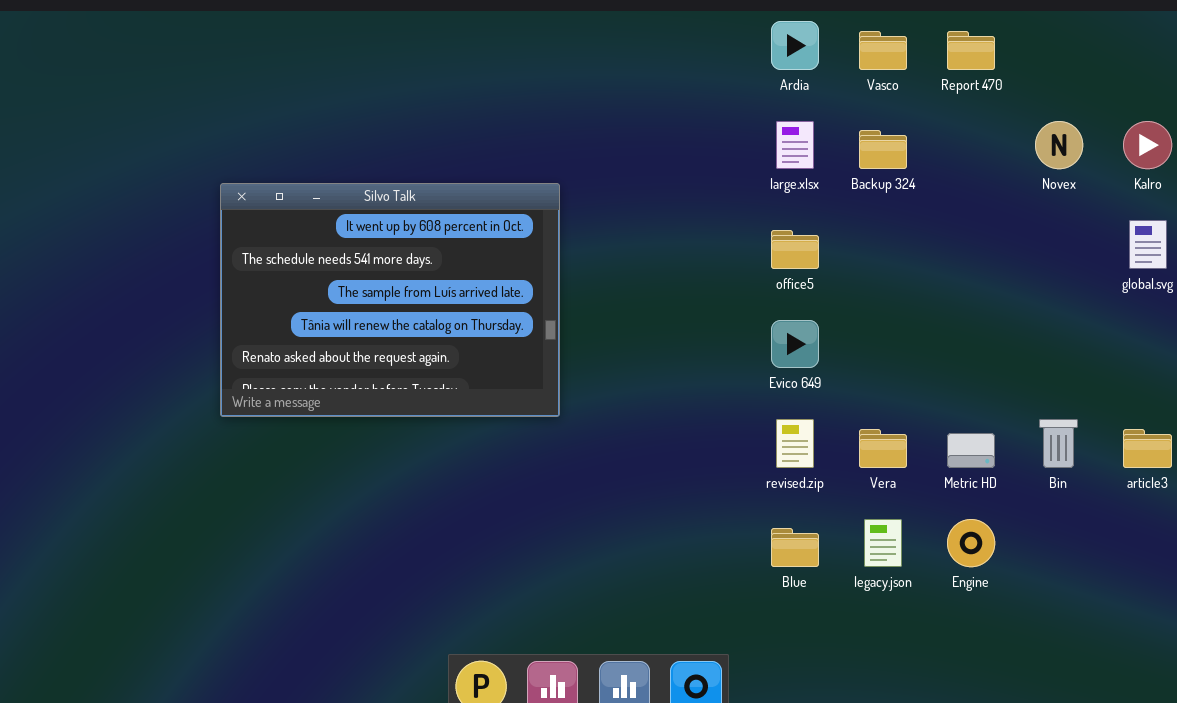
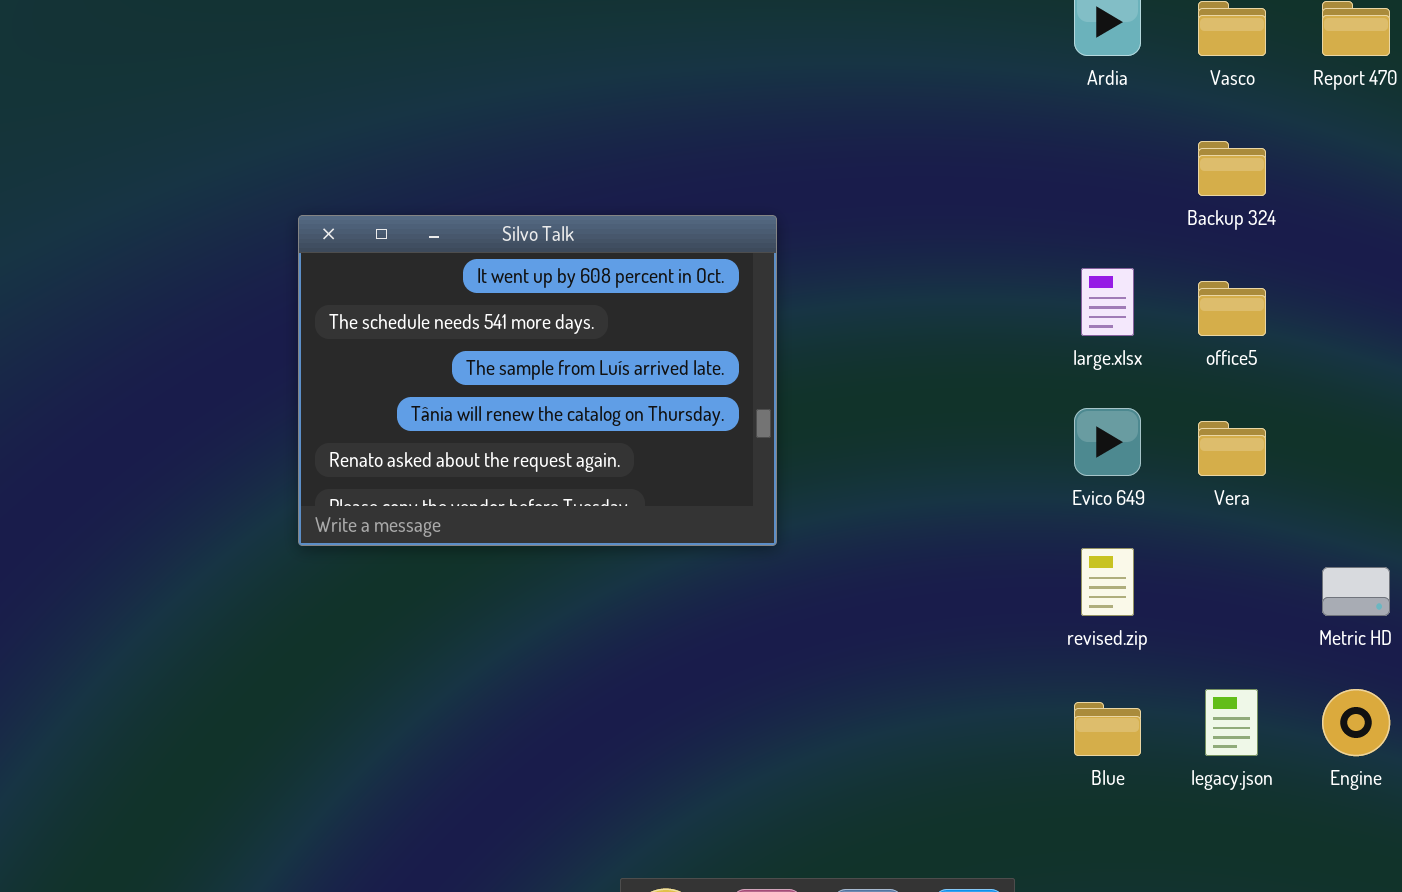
large.xlsx: [776,121,814,169] -> [1081,268,1134,336], moved
office5: [771,230,819,269] -> [1198,281,1266,336], moved
Vera: [859,429,907,468] -> [1198,421,1266,476], moved

